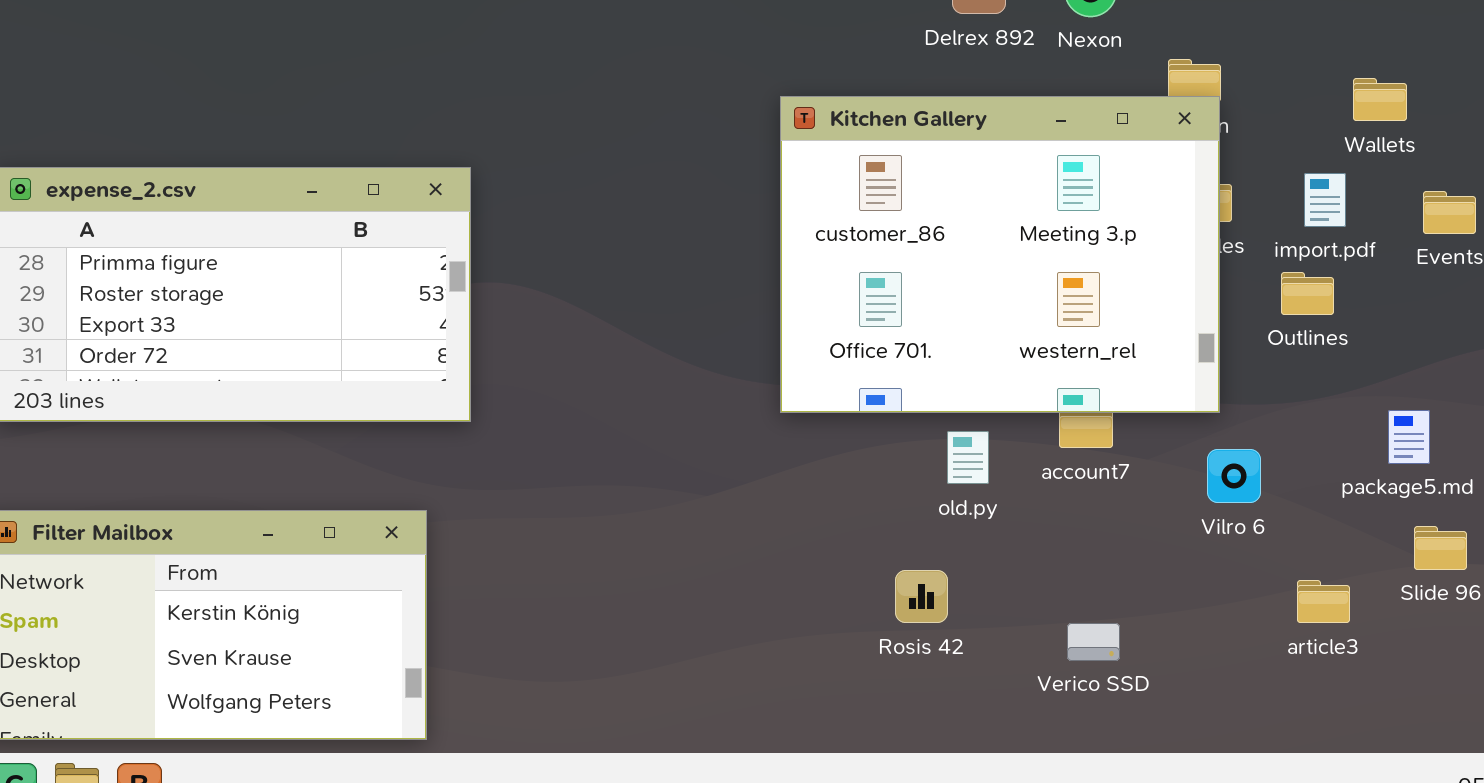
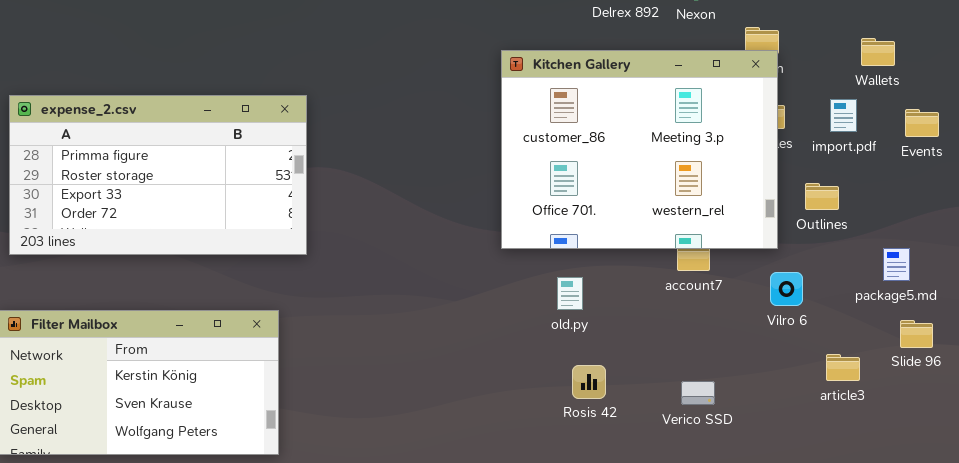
Outlines: [1281,272,1334,315] -> [805,183,839,210], moved
old.py: [947,431,989,484] -> [557,277,583,310], moved
Rosis 42: [895,570,948,623] -> [572,365,606,399], moved

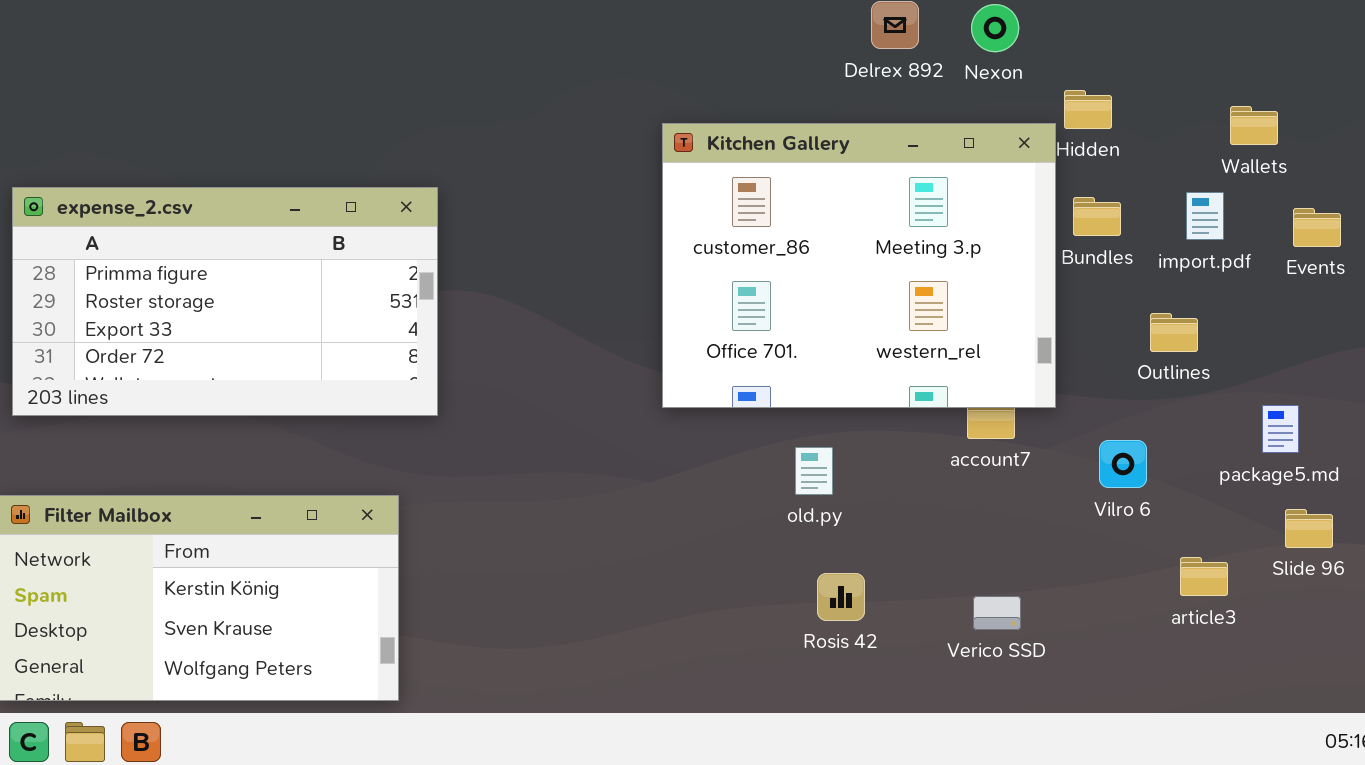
Kitchen Gallery: [501,50,778,249] -> [662,123,1056,408], moved

